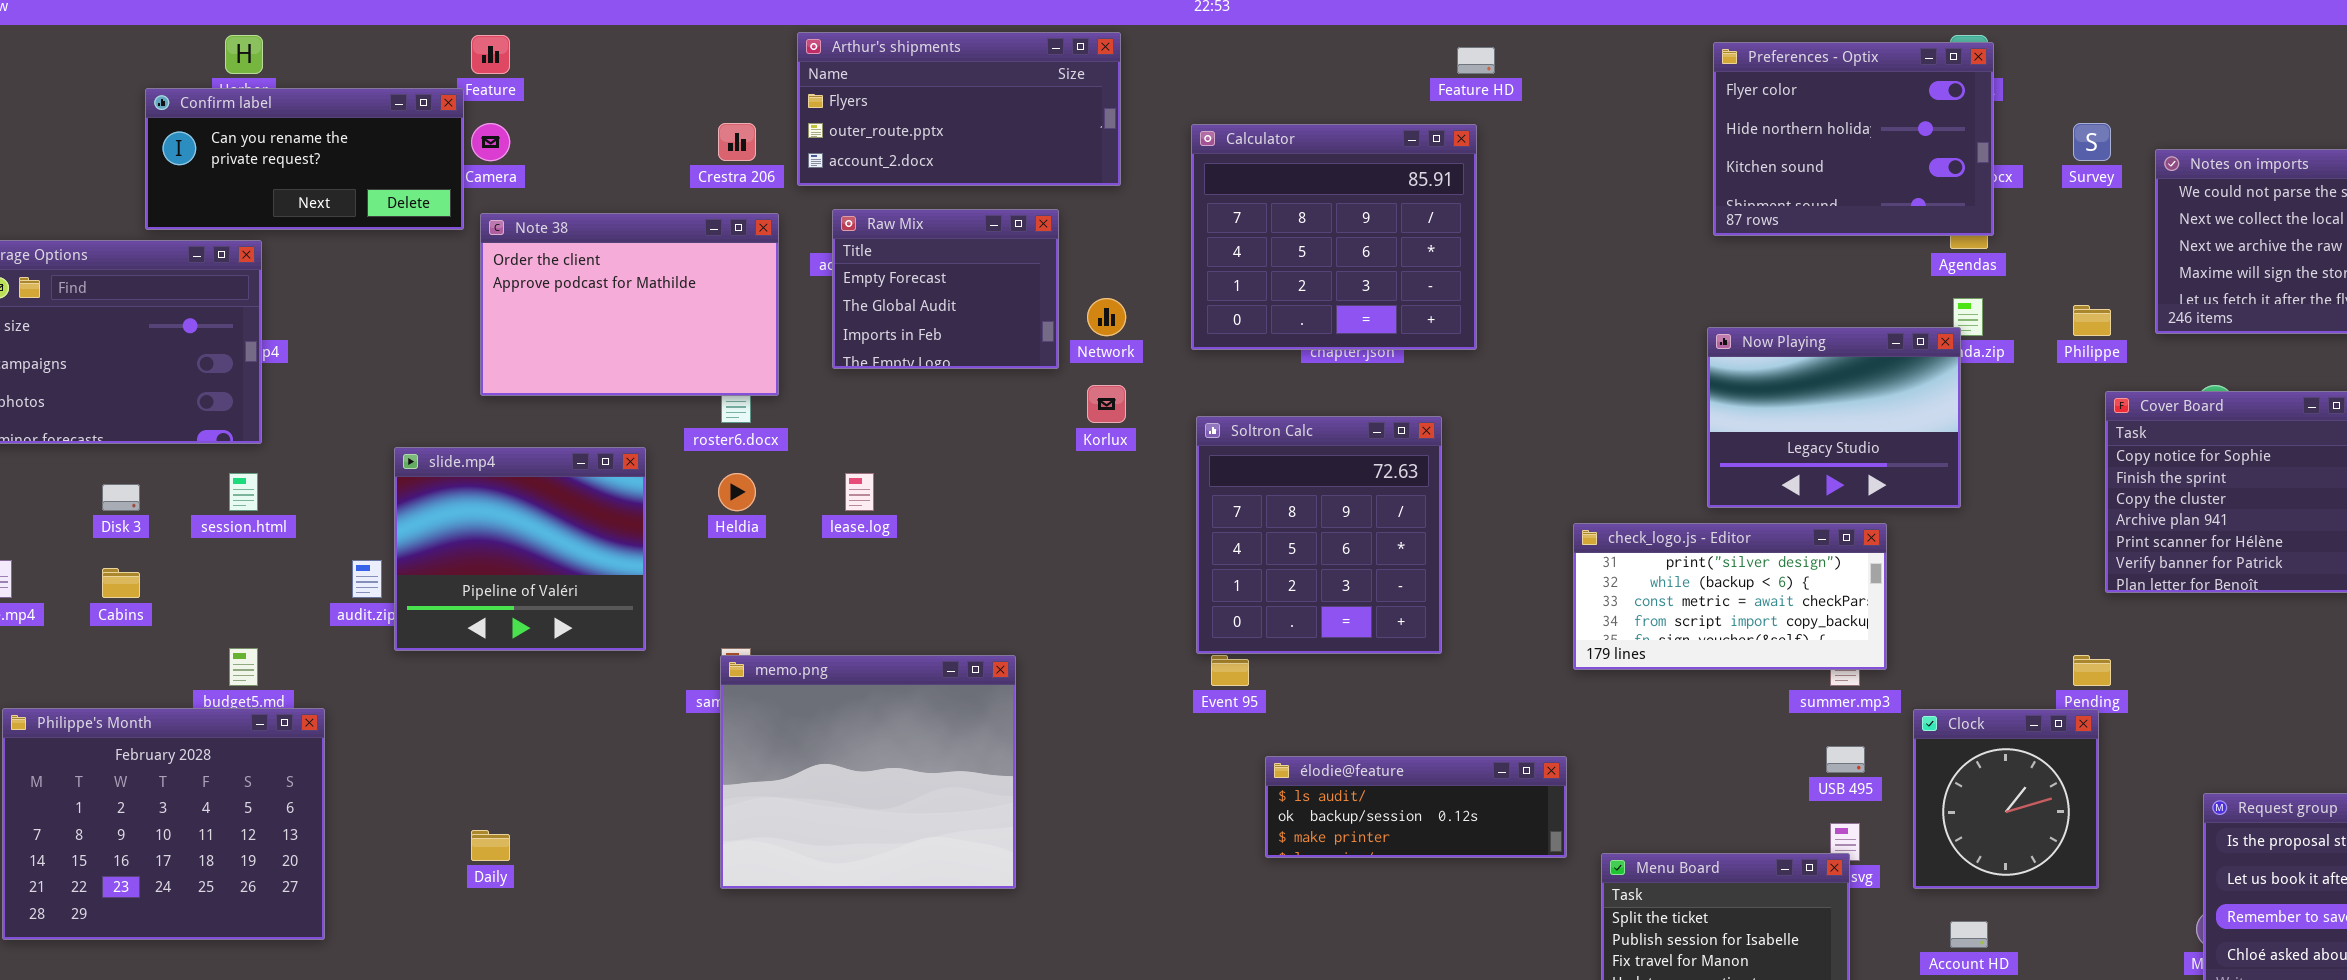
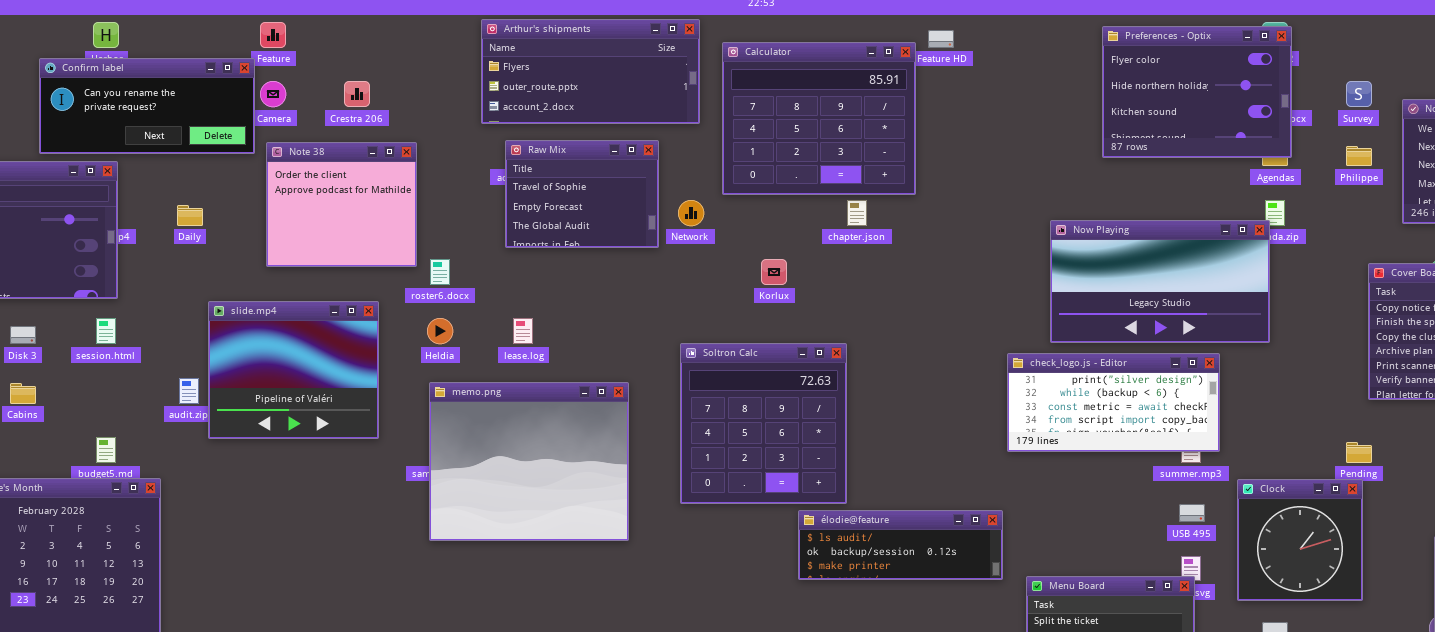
Crestra 206: [718,123,756,161] -> [344,81,370,107], moved
Calculator: [1191,124,1477,350] -> [722,42,916,195], moved
Raw Mix: [832,209,1059,369] -> [505,140,659,248], scrolled up 1 row
Note 38: [480,213,779,396] -> [266,142,417,267], resized
Philippe: [2073,305,2111,336] -> [1346,146,1372,166], moved
Now Playing: [1707,327,1961,508] -> [1050,220,1270,343], resized
Korlux: [1087,385,1126,423] -> [761,259,787,285], moved
Soltron Calc: [1196,416,1442,654] -> [680,343,847,504], moved
memo.png: [720,655,1016,889] -> [429,382,629,541], moved
Daily: [471,830,510,861] -> [177,205,203,226], moved

